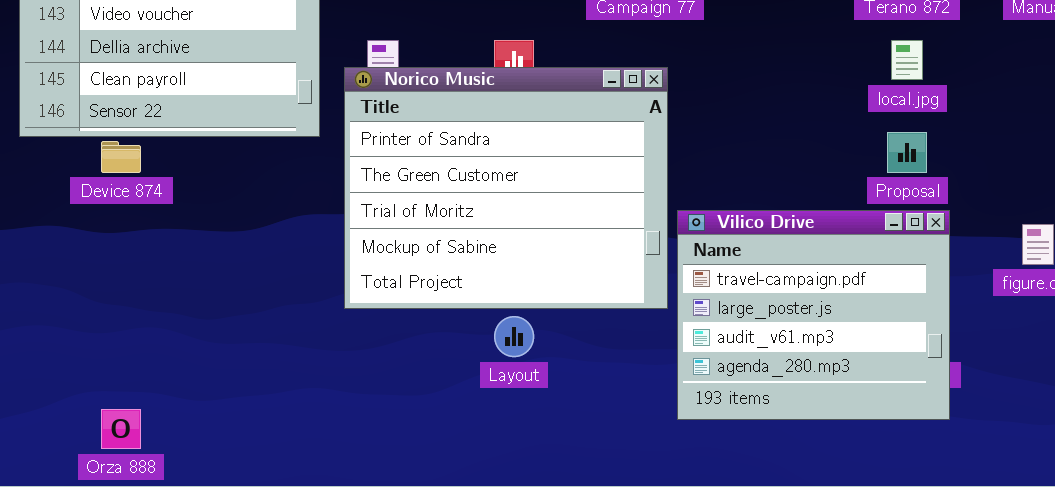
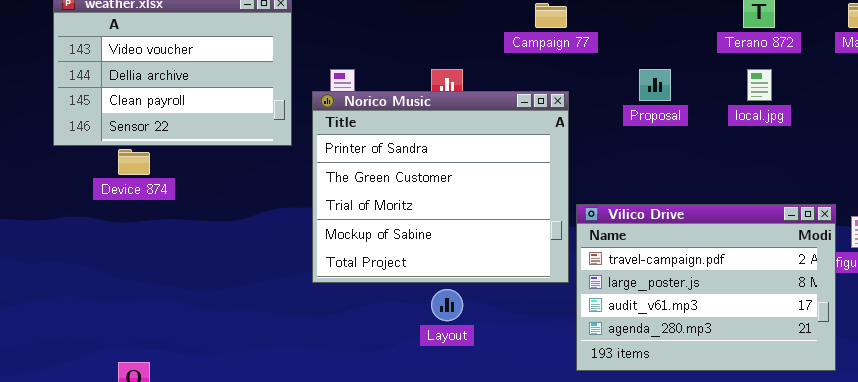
Proposal: [887,132,927,173] -> [639,69,671,101], moved
Vilico Drive: [677,210,950,420] -> [576,204,836,371], resized

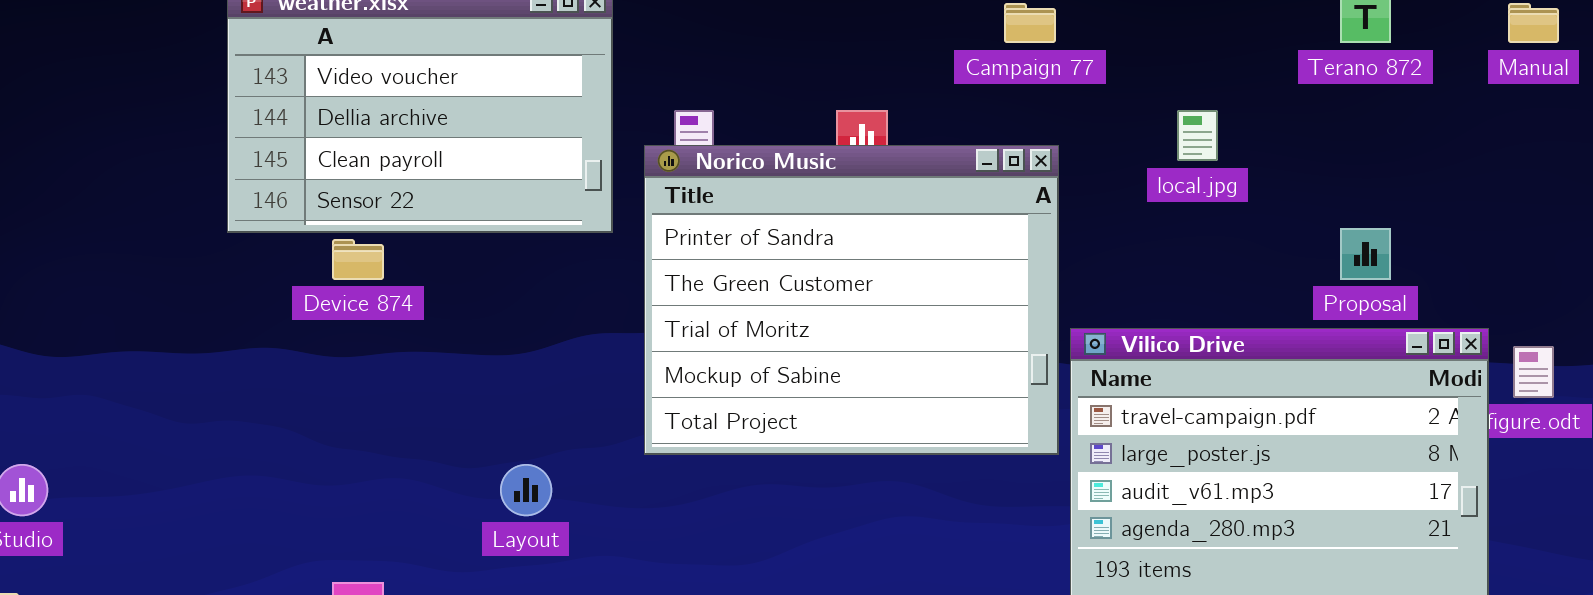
Proposal: [639,69,671,101] -> [1340,228,1391,280], moved
local.jpg: [747,69,772,101] -> [1177,110,1218,161], moved
Layout: [431,289,463,321] -> [500,464,552,516], moved

